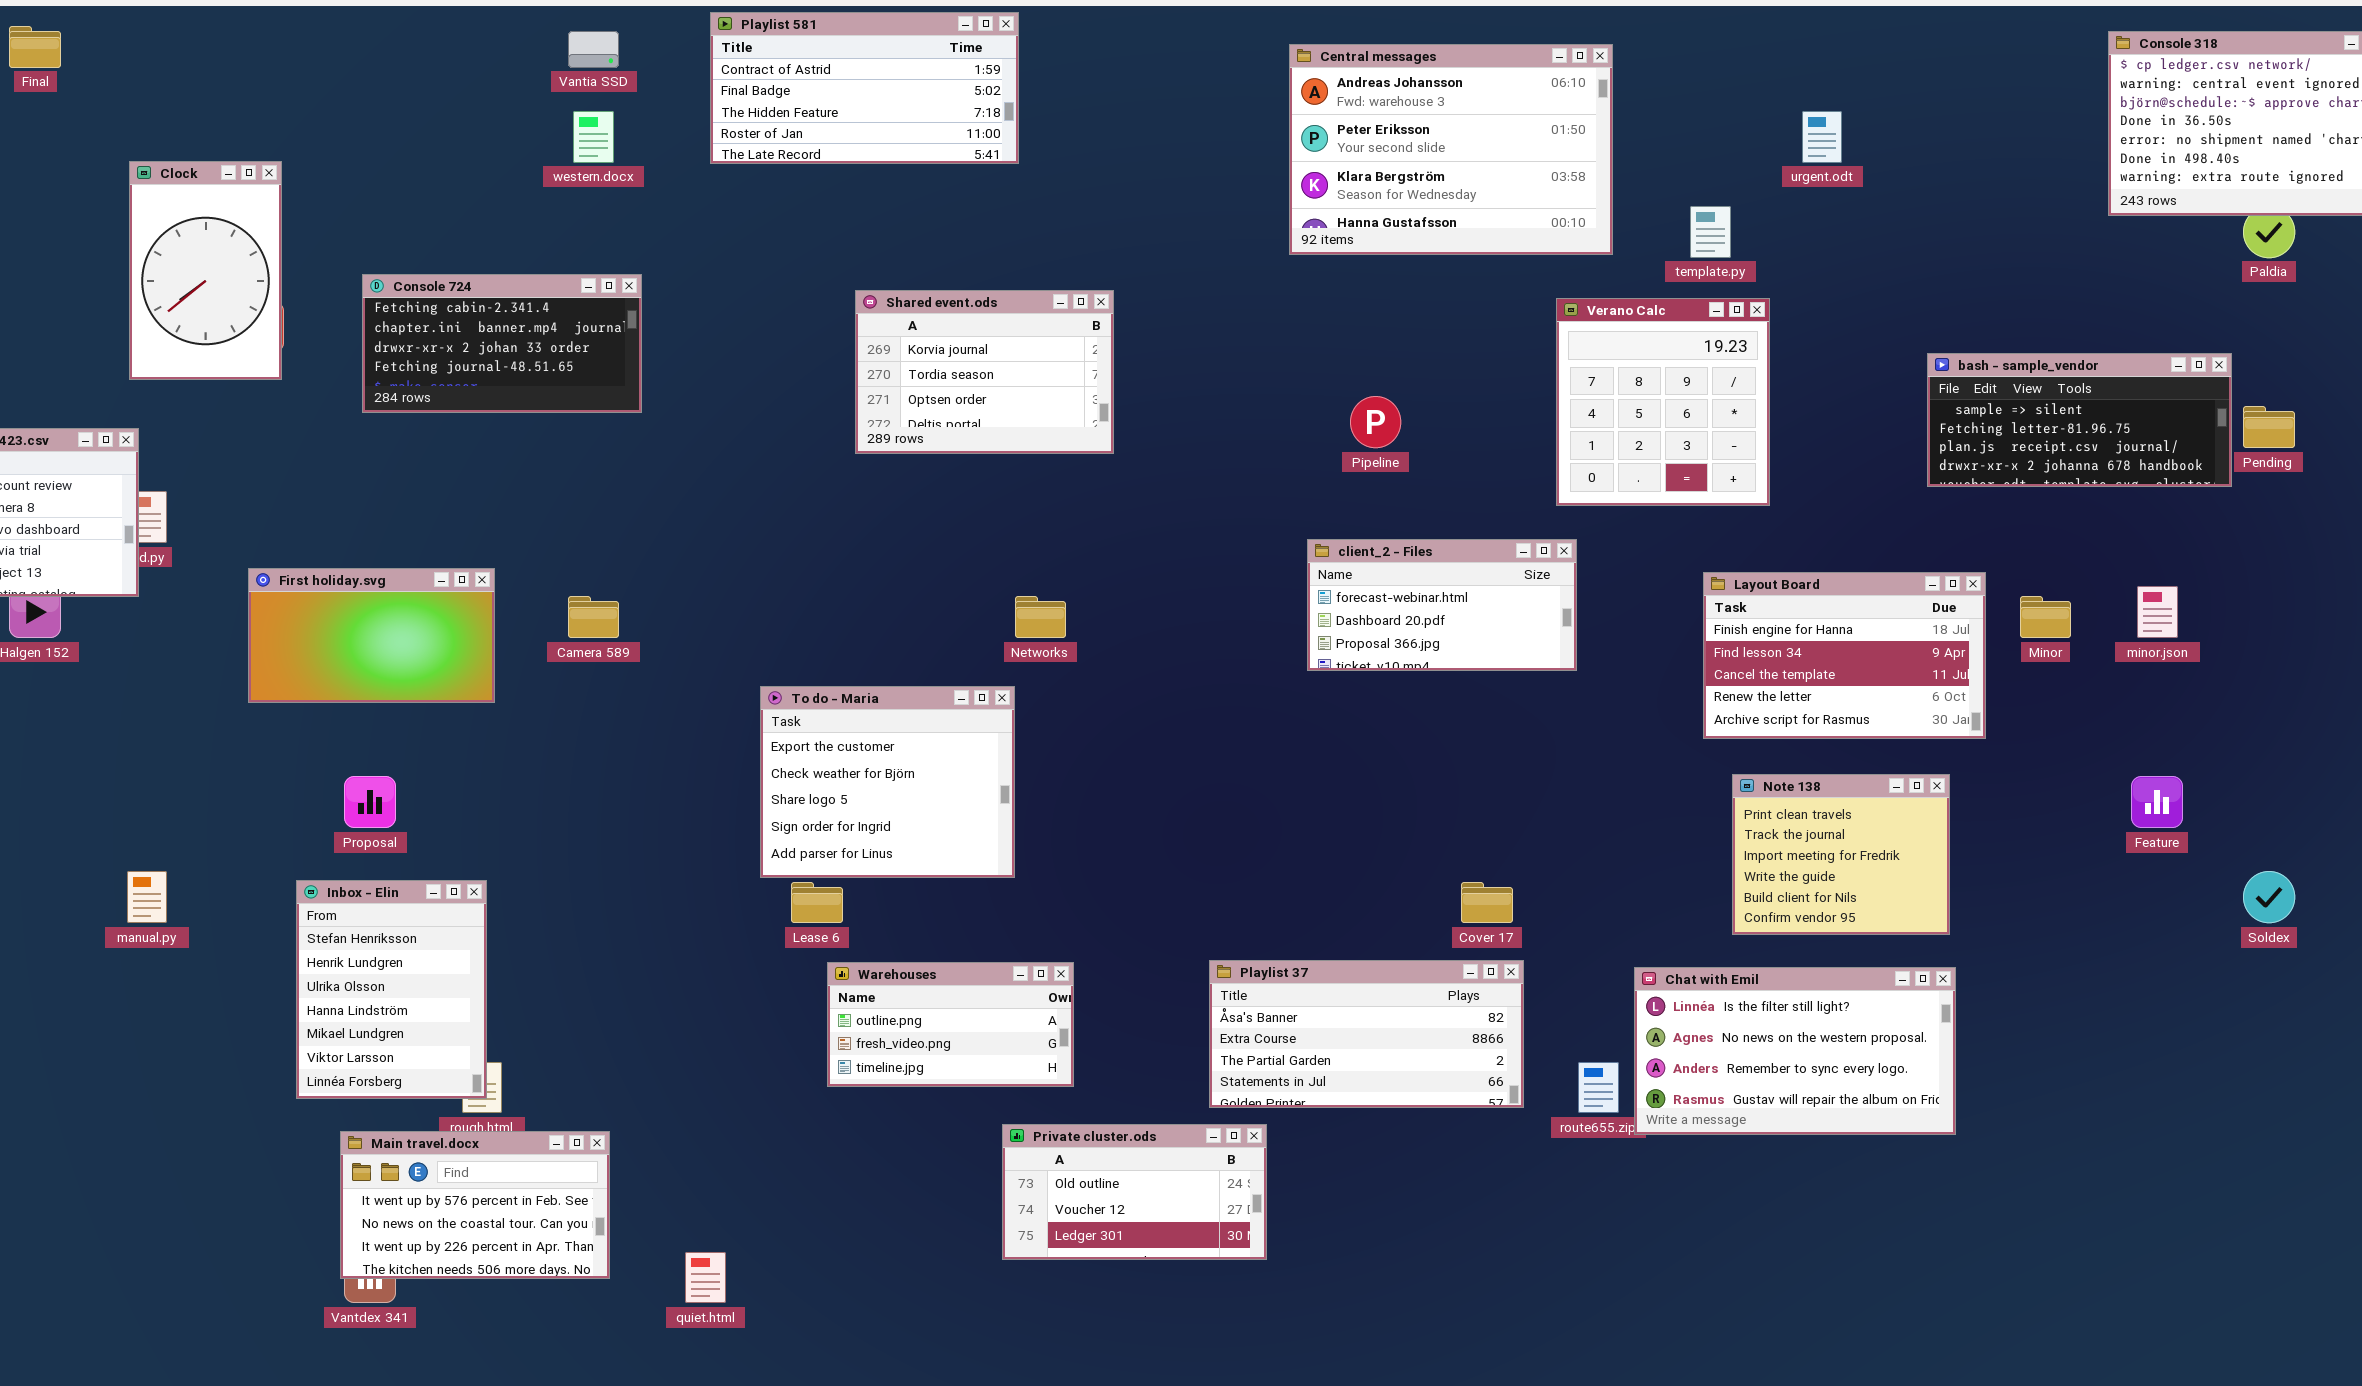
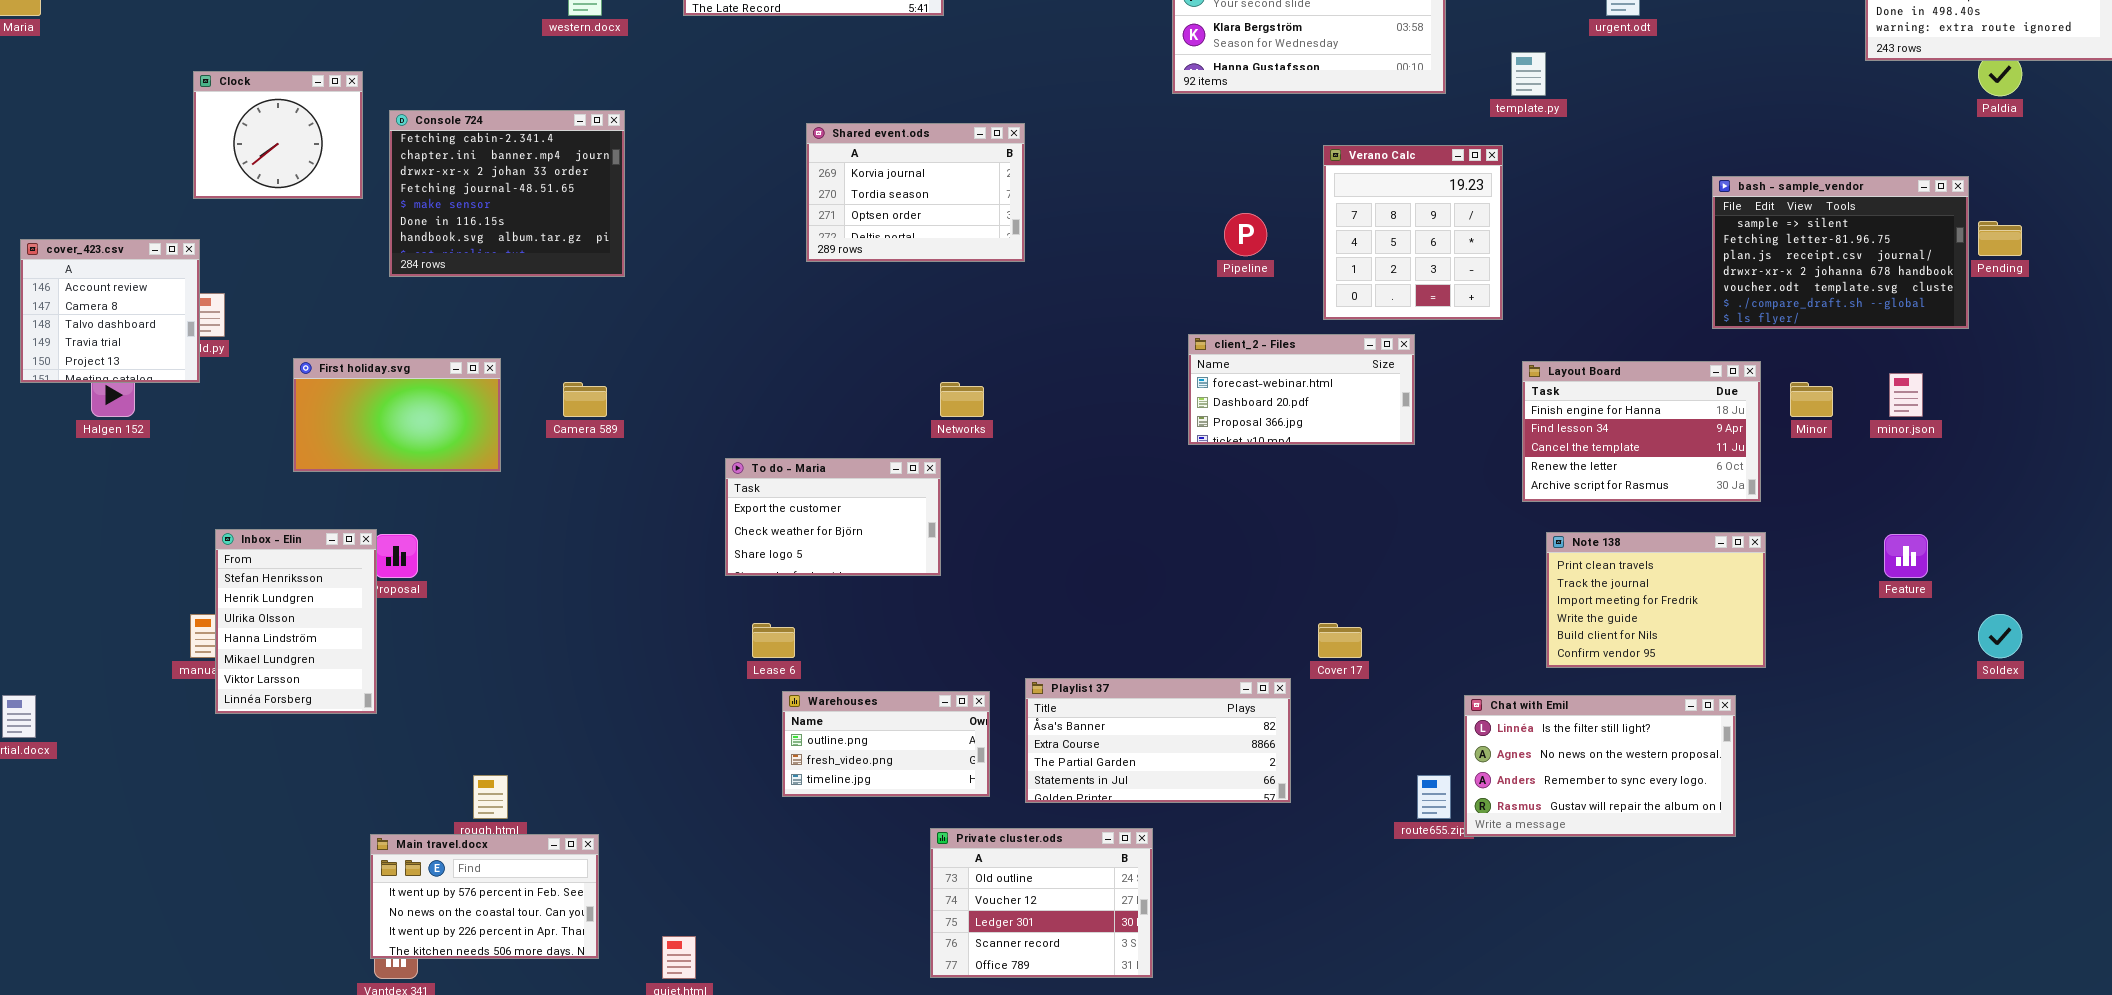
Clock: [129,161,282,380] -> [193,71,363,199], resized
Console 724: [362,274,642,413] -> [389,110,625,277], resized
Verano Calc: [1556,298,1770,506] -> [1323,145,1503,320], moved
bash - sample_vendor: [1927,353,2232,487] -> [1712,176,1969,329], resized
To do - Maria: [760,686,1015,878] -> [725,458,941,576], resized
Note 138: [1732,774,1950,935] -> [1546,532,1766,668], resized
Inbox - Elin: [296,880,487,1099] -> [215,529,377,714], moved
Playlist 37: [1209,960,1524,1108] -> [1025,678,1291,803], moved
Private cluster.ods: [1002,1124,1267,1260] -> [930,828,1153,978], resized

